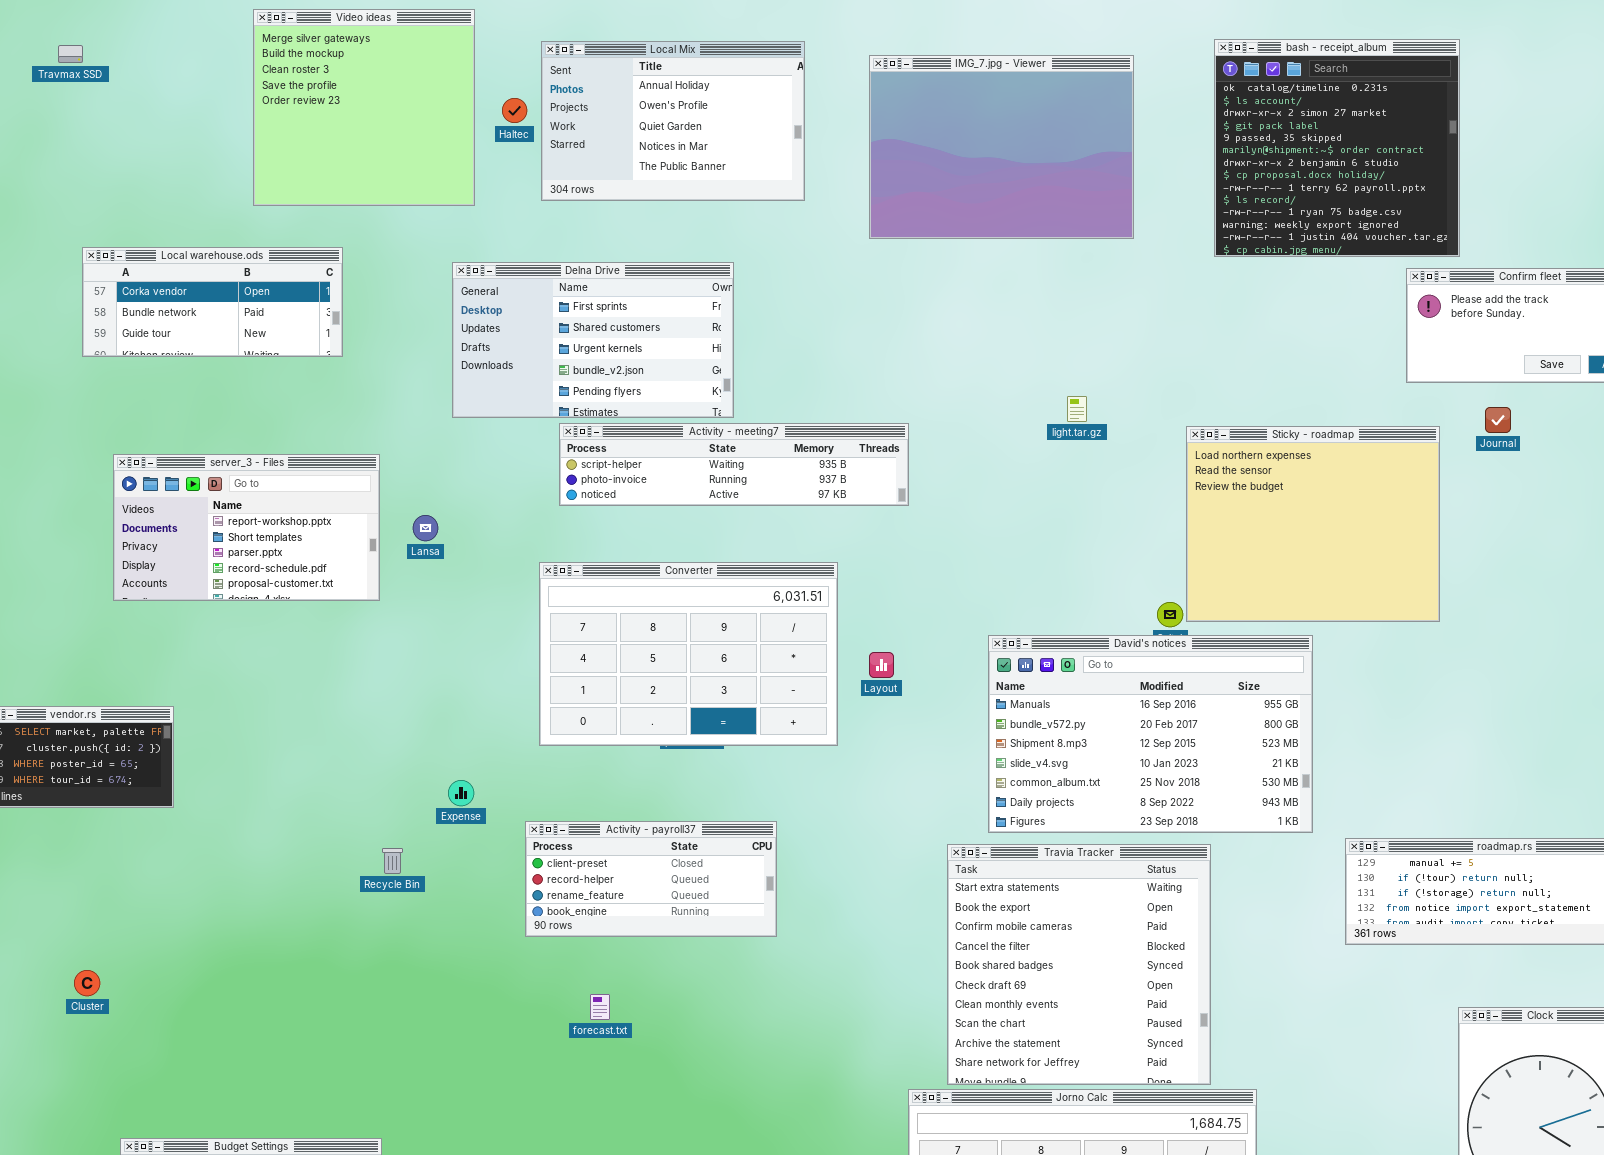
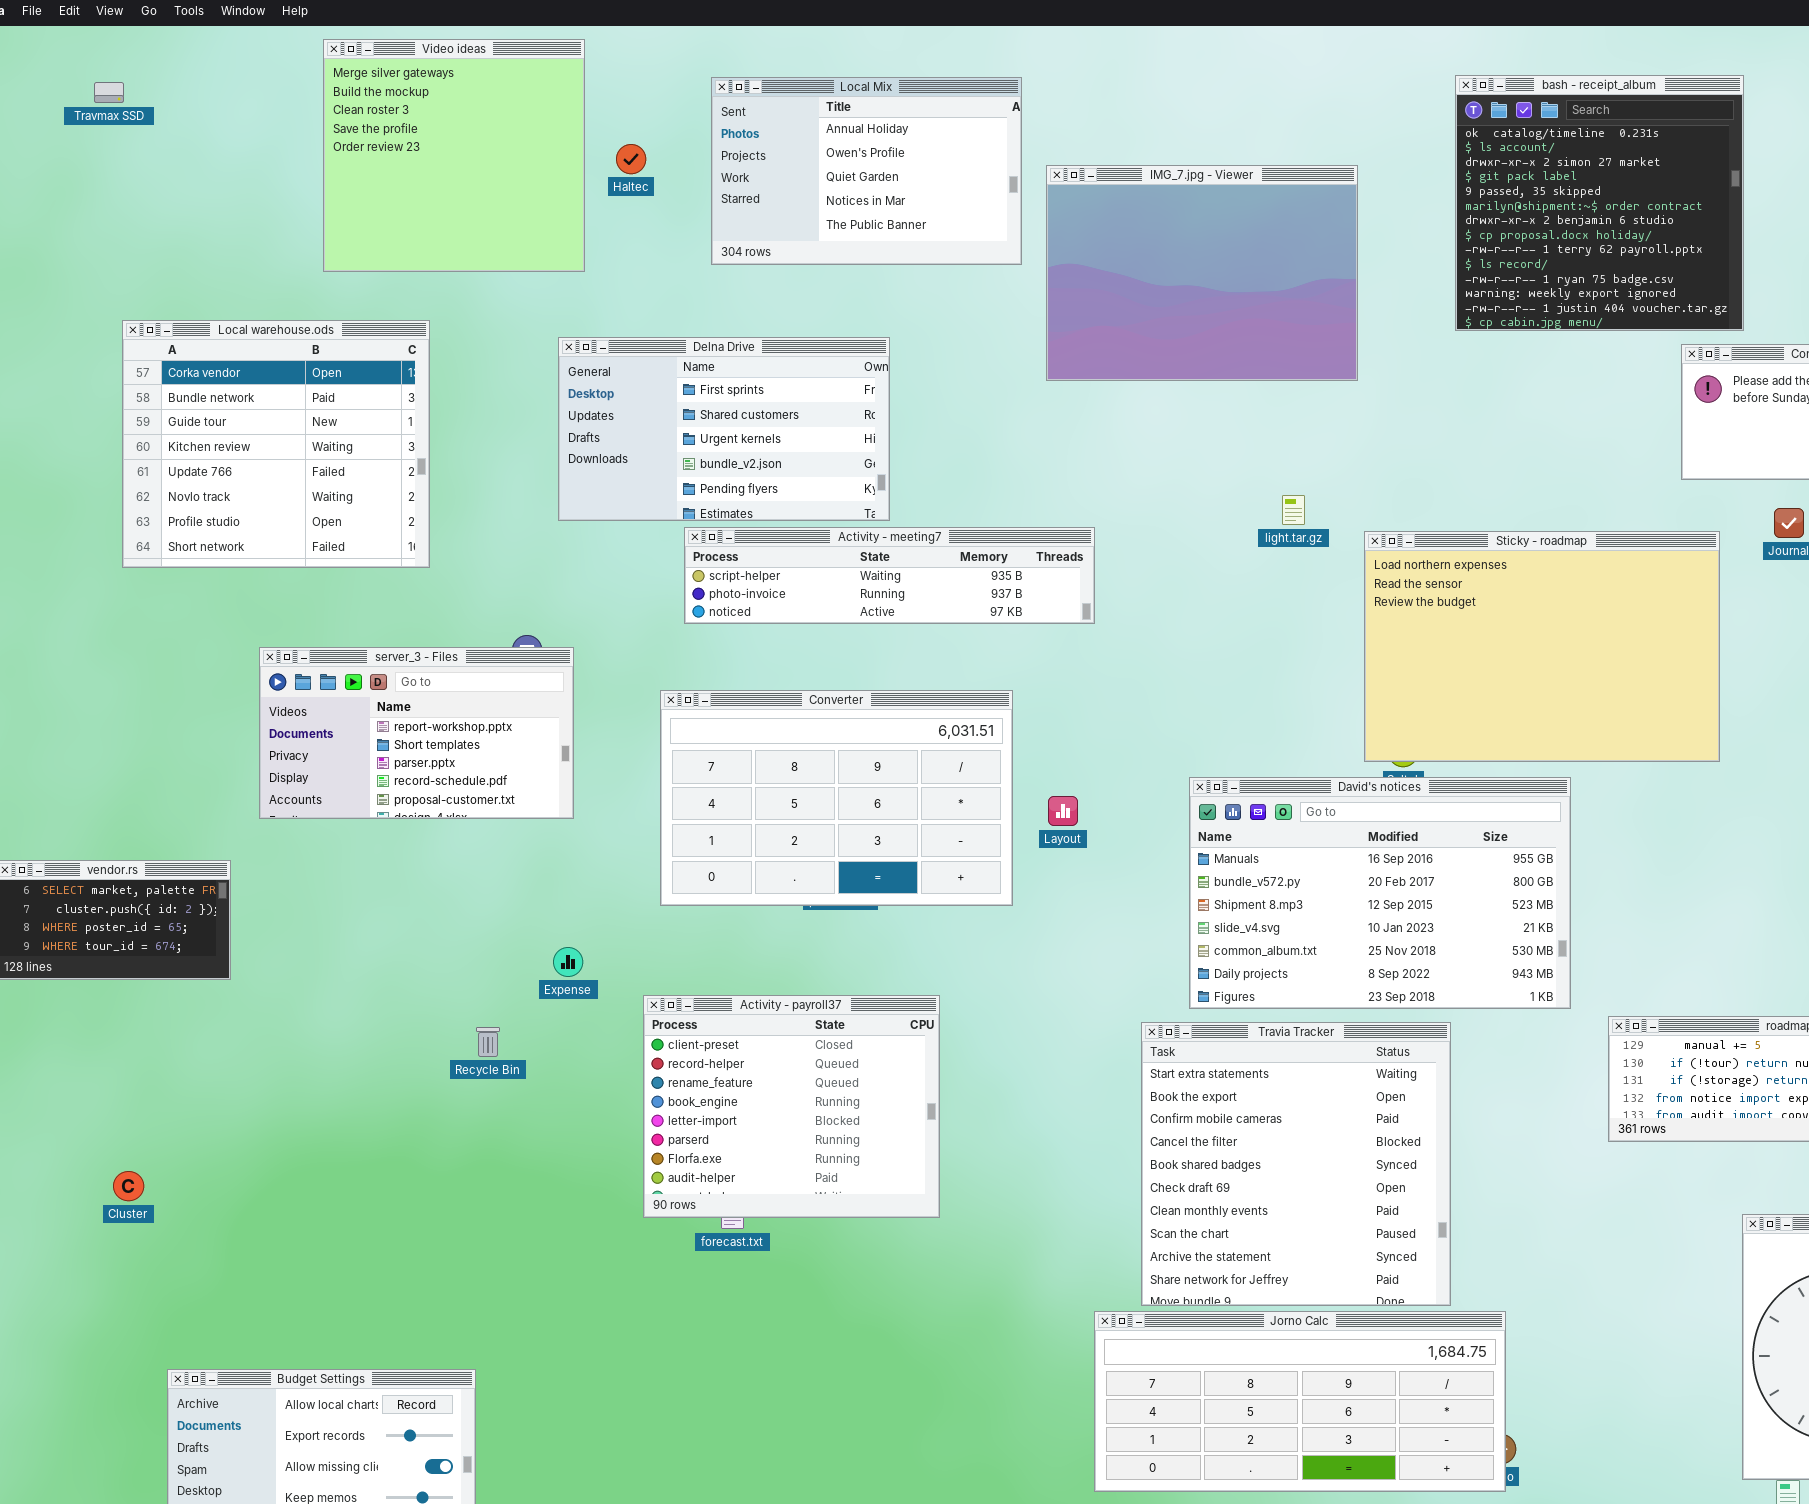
Local Mix: [541,41,805,201] -> [711,77,1022,265], moved
IMG_7.jpg - Viewer: [869,55,1134,239] -> [1046,165,1358,381], moved
Local warehouse.ods: [82,247,343,357] -> [122,320,430,568], resized
Sticky - roadmap: [1186,426,1440,622] -> [1364,531,1720,762], resized
server_3 - Files: [113,454,380,601] -> [259,647,574,819], moved
Activity - payroll37: [525,821,777,937] -> [643,995,940,1218], resized

